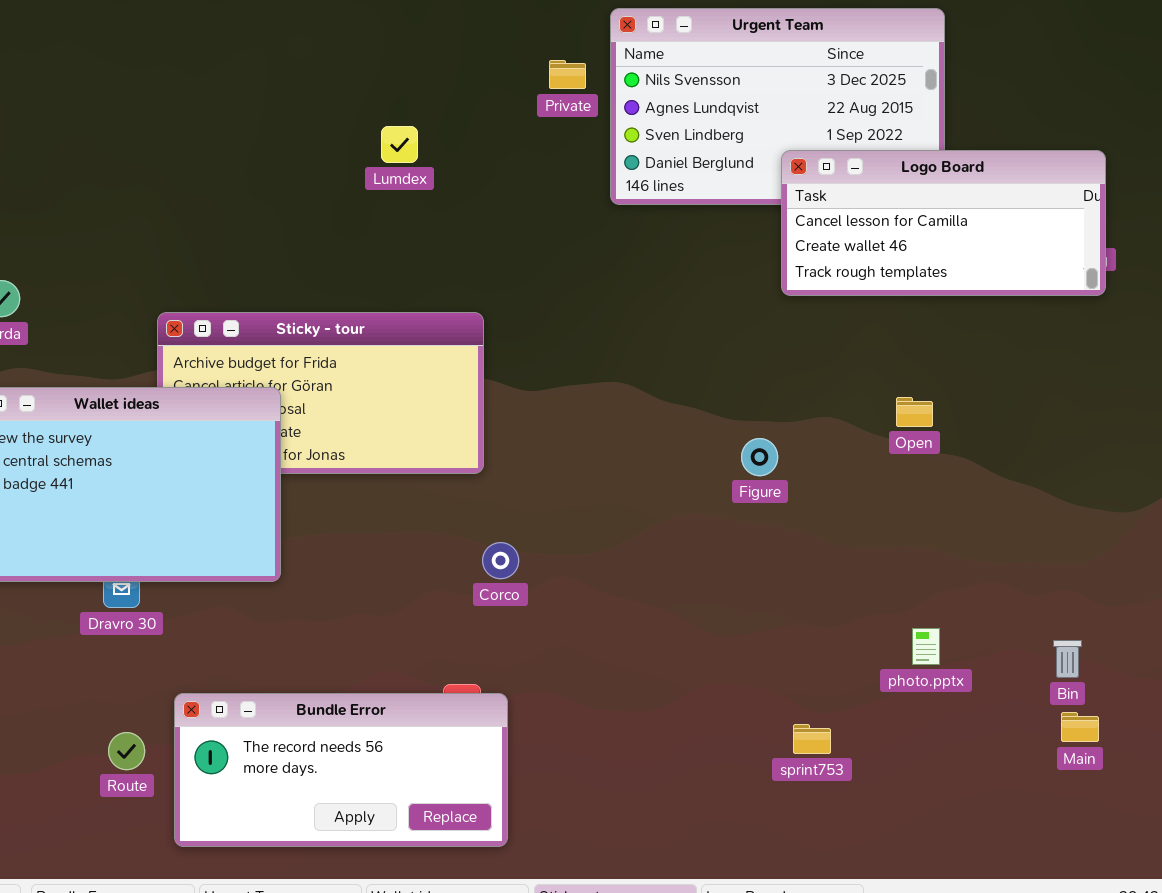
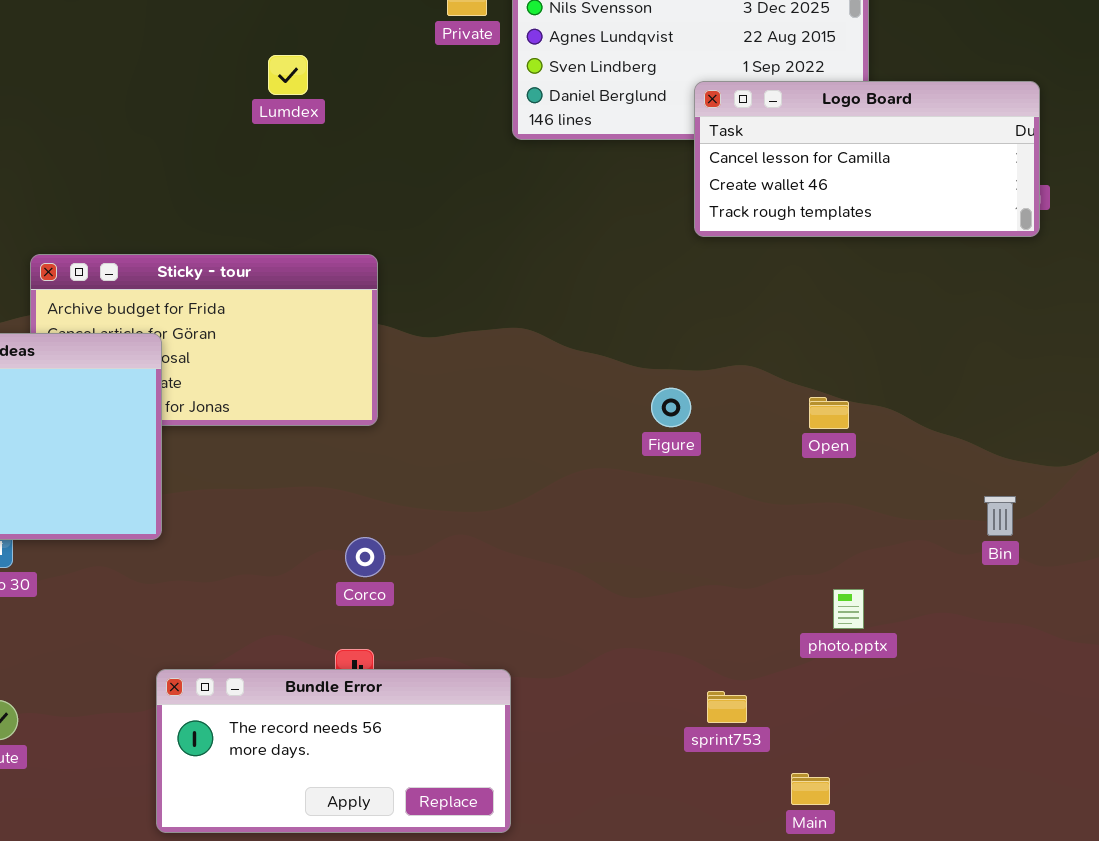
Open: [896,397,933,427] -> [809,397,849,429], moved
Corco: [482,542,519,579] -> [345,537,385,577], moved
Bin: [1053,640,1082,678] -> [984,496,1016,536], moved
Bundle Error: [174,693,508,847] -> [156,669,511,833], moved
Main: [1061,712,1099,742] -> [791,773,830,805], moved

